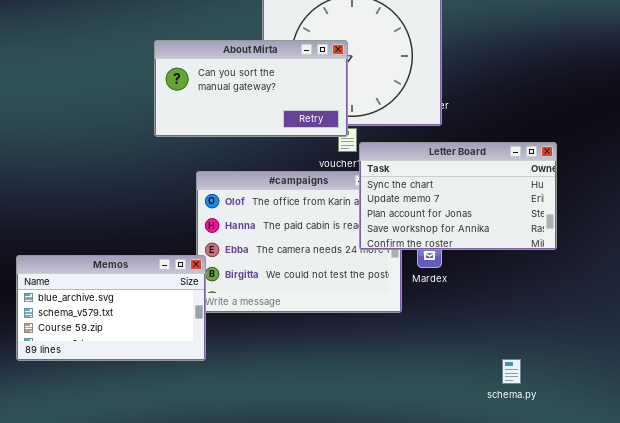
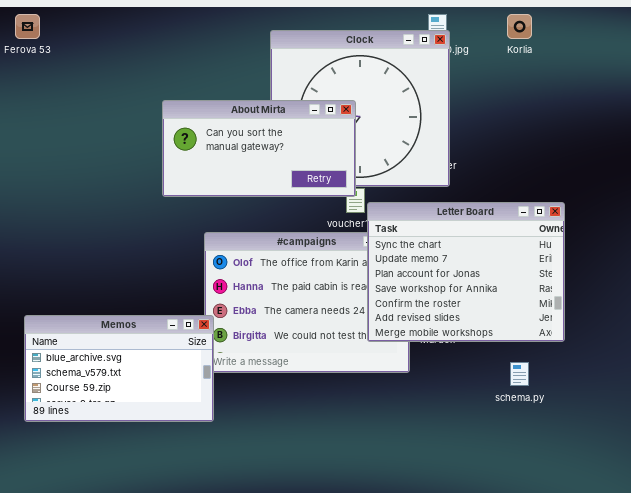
Letter Board: [359,142,557,250] -> [367,202,565,342], resized
schema.py: [502,359,521,384] -> [510,362,529,386], moved

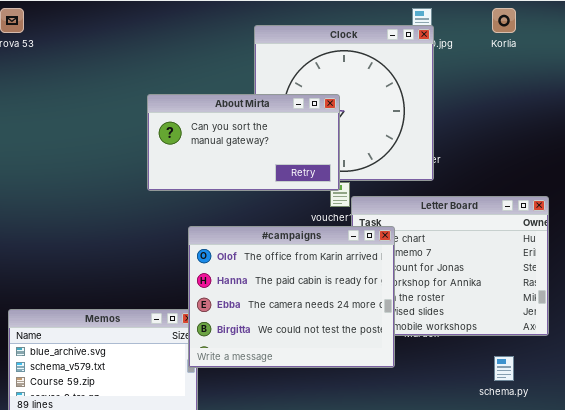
#campaigns: [204,232,410,373] -> [188,226,395,368], raised

